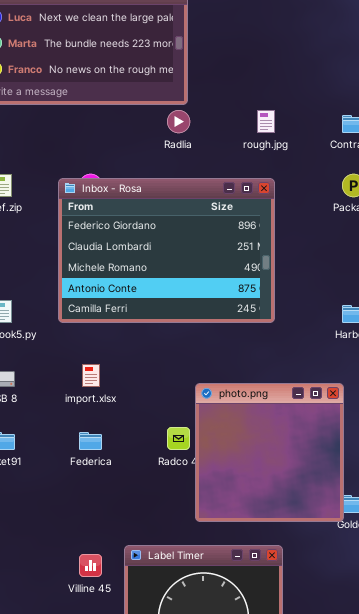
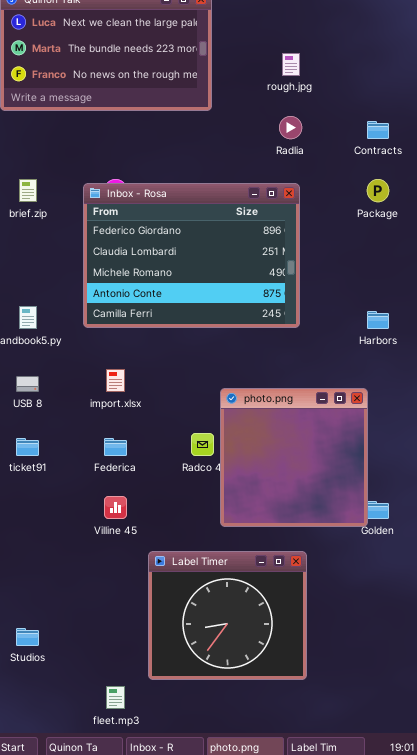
Radlia: [167,110,190,133] -> [279,116,302,139], moved
rough.jpg: [257,110,275,133] -> [282,53,300,76], moved
Villine 45: [79,554,102,577] -> [104,496,127,519], moved

